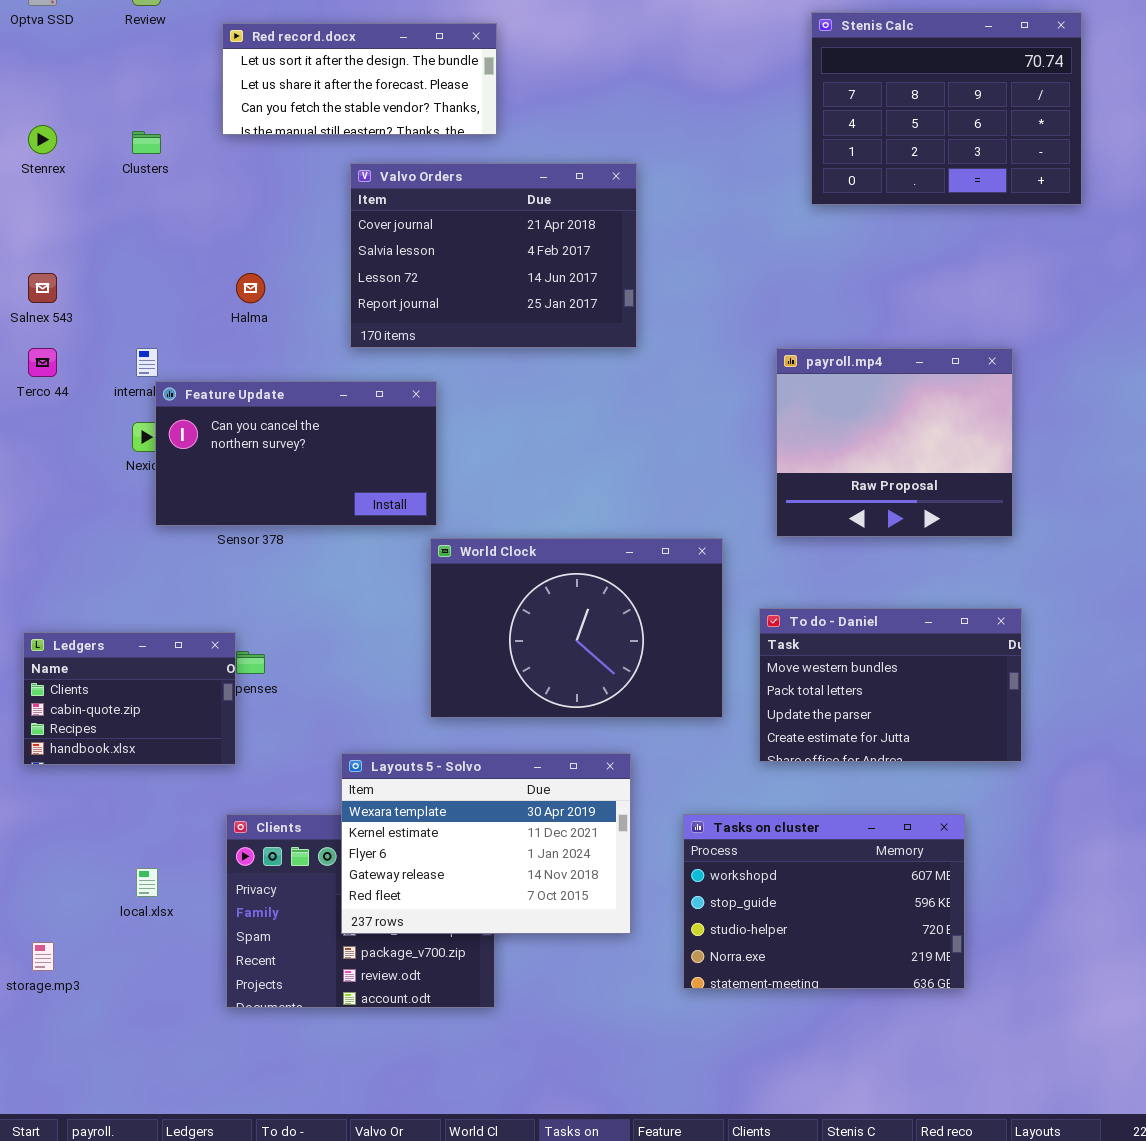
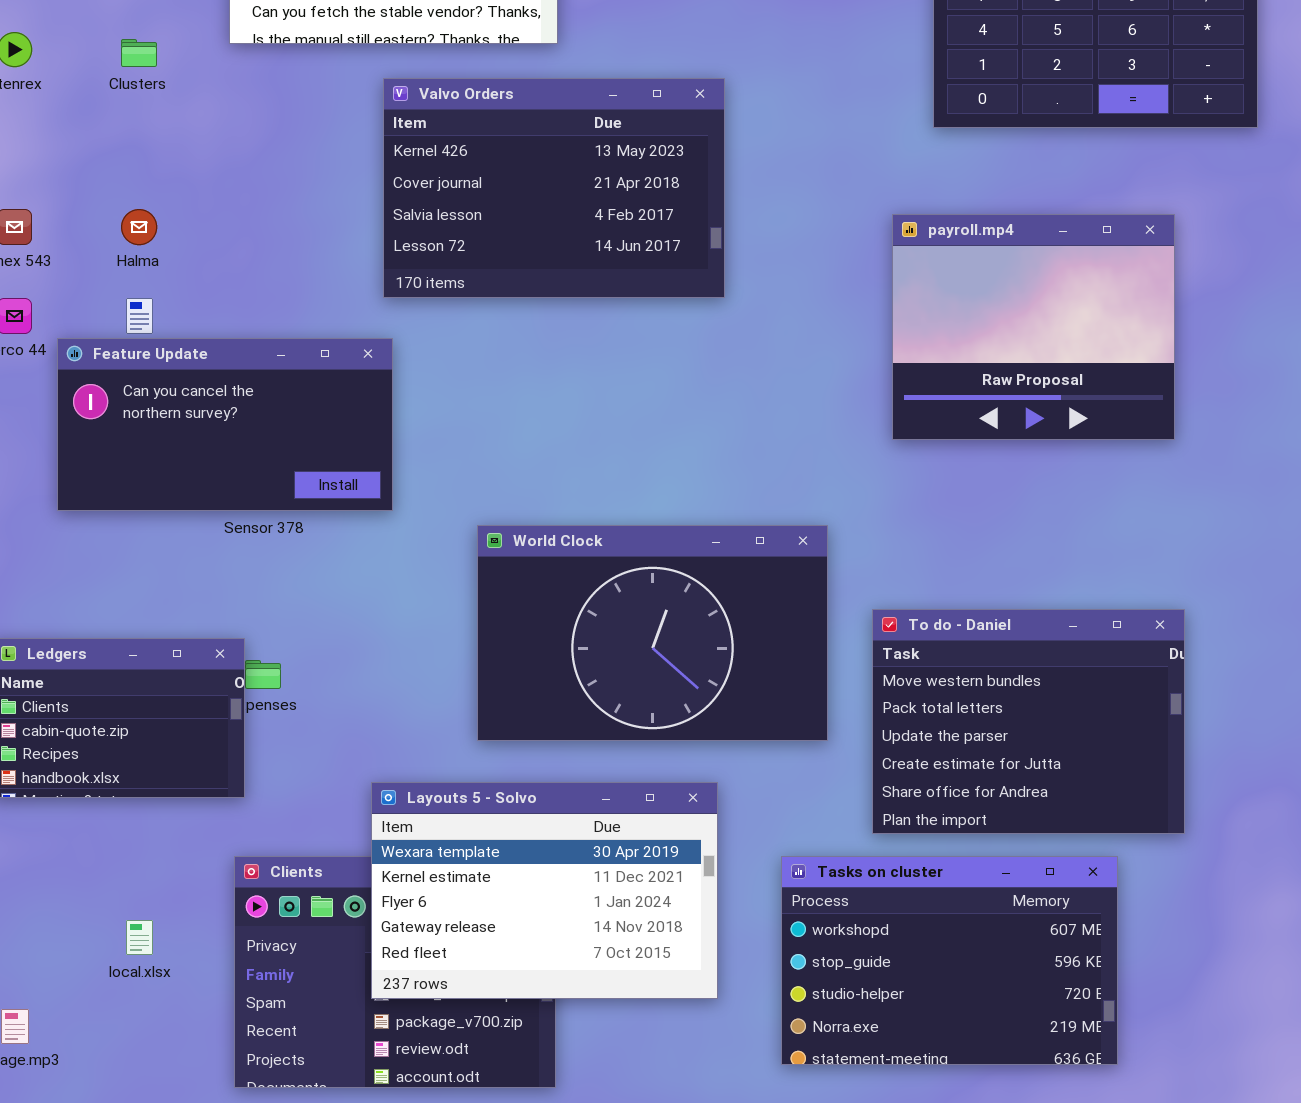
Valvo Orders: [350,163,637,348] -> [383,78,725,298], scrolled up 1 row
Halma: [236,273,265,303] -> [121,209,157,245], moved
payroll.mp4: [776,348,1013,537] -> [892,214,1175,440], moved
Feature Update: [155,381,437,526] -> [57,338,393,511], moved
To do - Daniel: [759,608,1022,762] -> [872,609,1185,834], resized

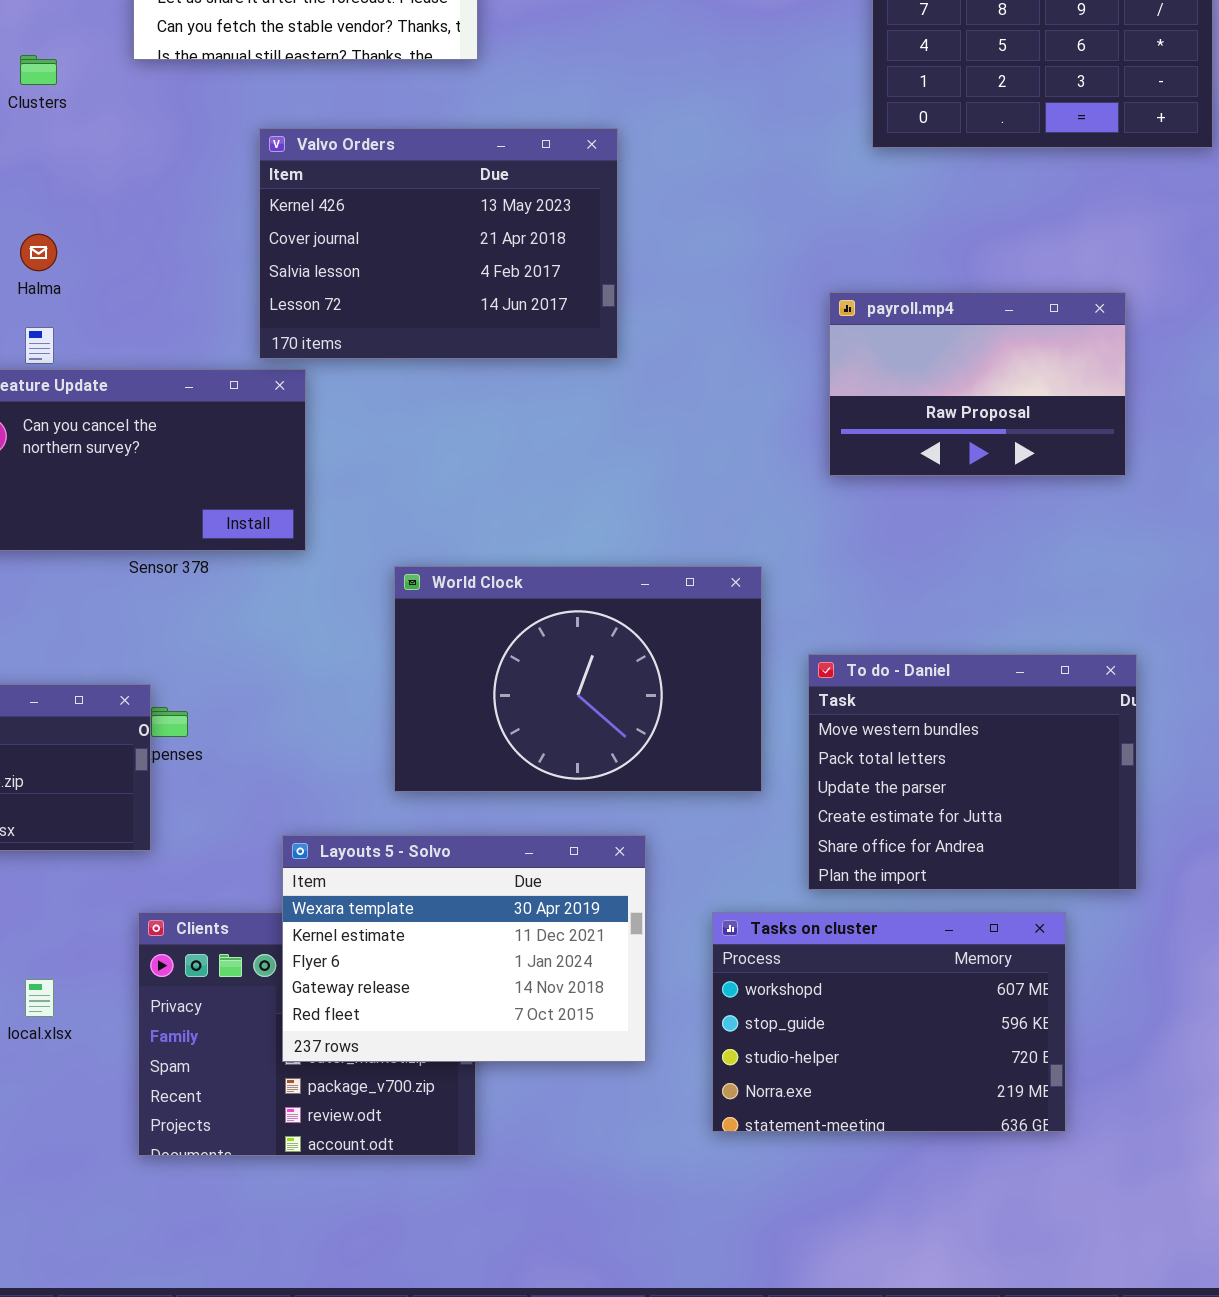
Valvo Orders: [383,78,725,298] -> [259,128,618,359], moved
payroll.mp4: [892,214,1175,440] -> [829,292,1126,476], resized

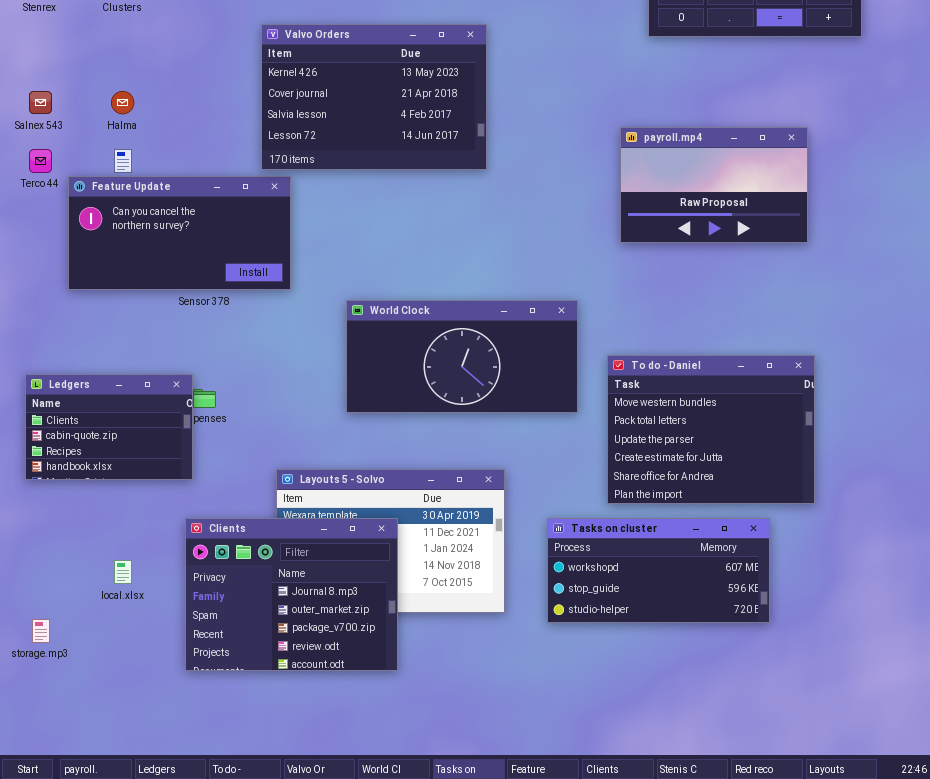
World Clock: [394,566,762,792] -> [346,300,578,413], resized
Clients: [138,912,476,1156] -> [185,518,398,671], raised
Tasks on cluster: [712,912,1066,1132] -> [547,518,770,623], resized

